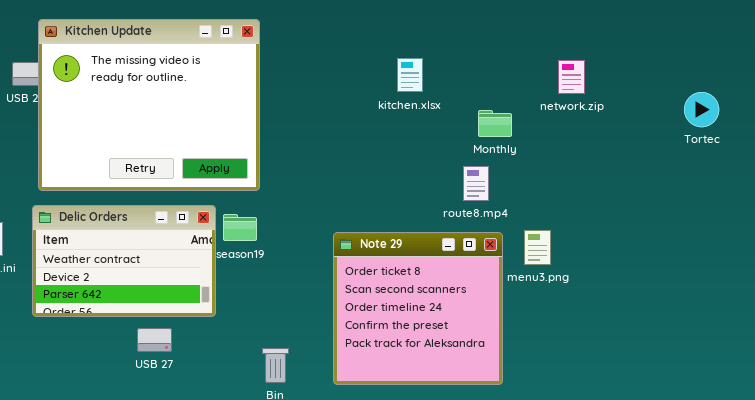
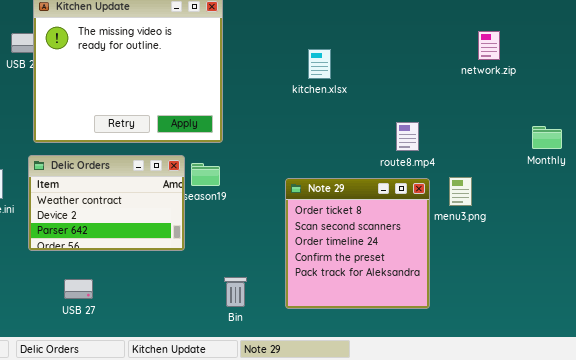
kitchen.xlsx: [397,58,423,92] -> [308,49,331,79], moved
Monthly: [478,110,512,137] -> [532,126,562,149], moved
USB 27: [137,328,172,352] -> [64,279,93,299], moved

